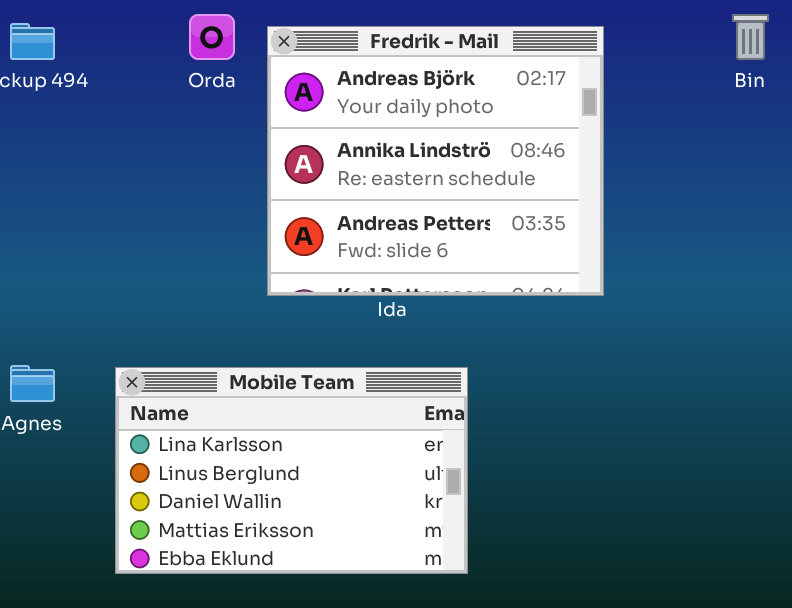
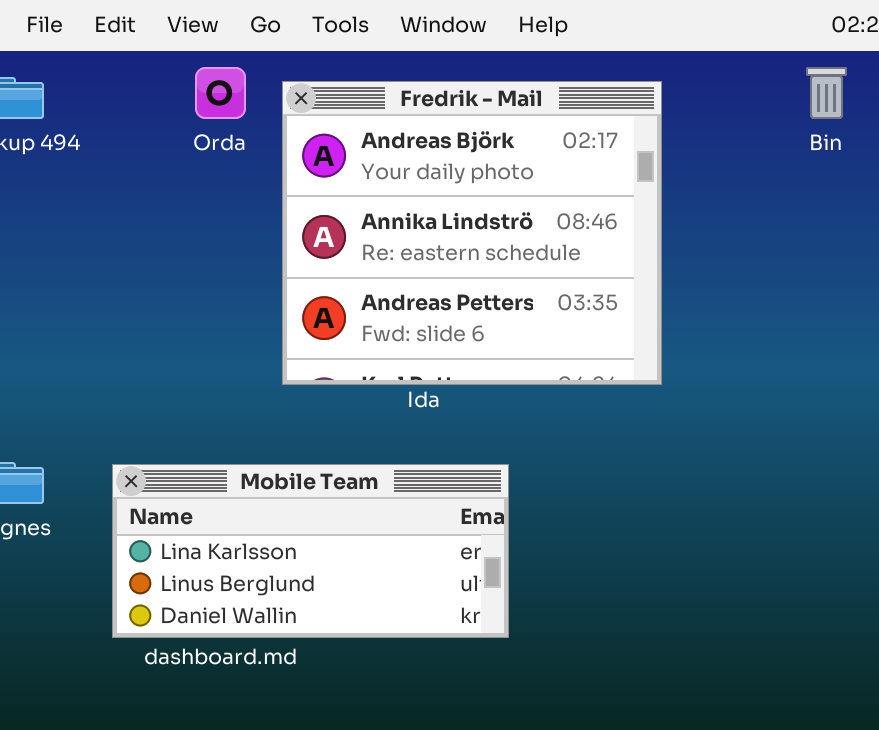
Mobile Team: [115,367,468,574] -> [112,464,509,638], resized

